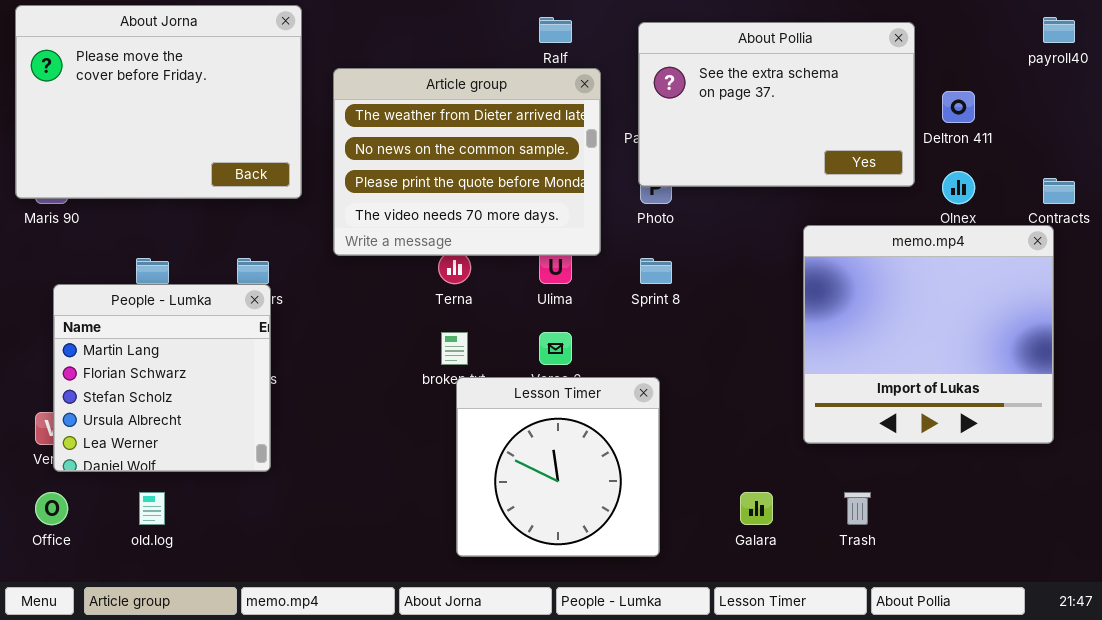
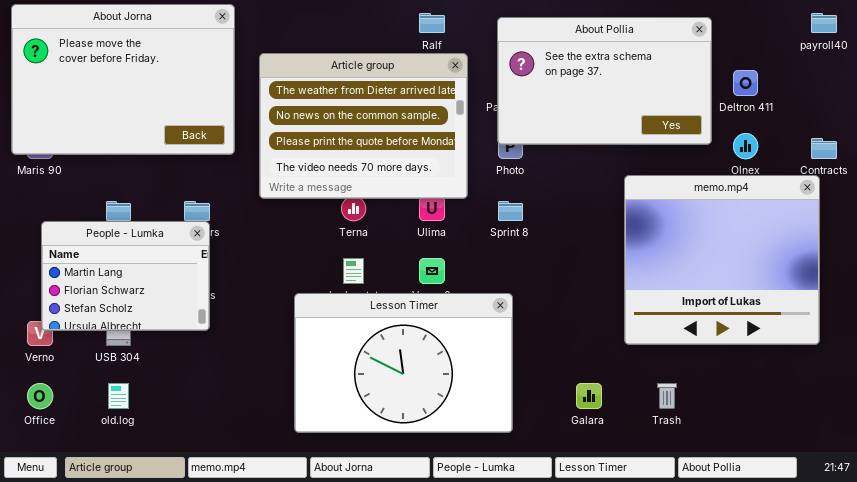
People - Lumka: [53,284,271,472] -> [41,221,210,331], resized
Lesson Timer: [456,377,660,557] -> [294,293,513,433], resized

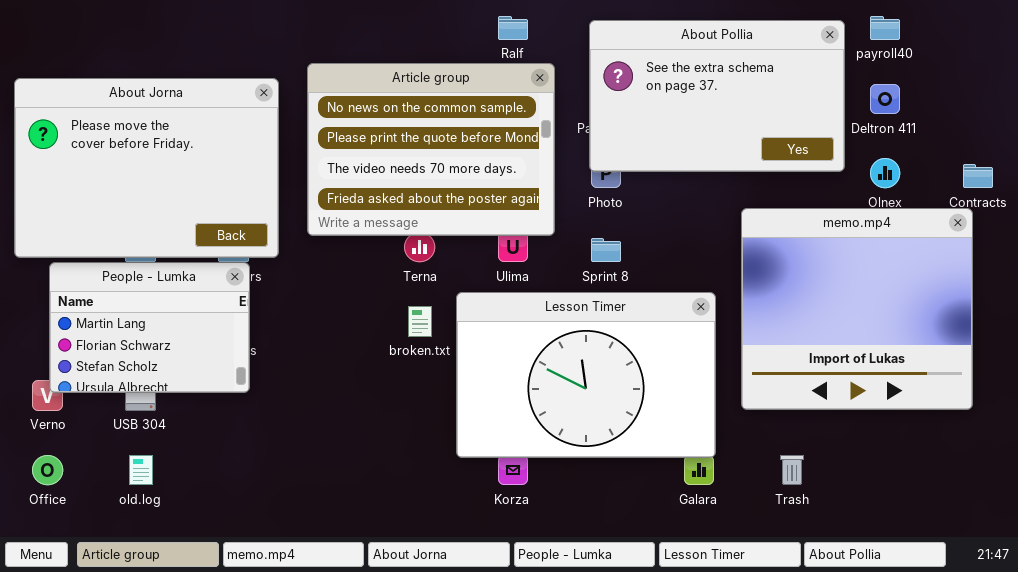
About Jorna: [11,4,235,155] -> [14,78,279,258], moved
payroll40: [811,13,837,33] -> [870,16,900,40], moved
Article group: [259,53,468,199] -> [307,63,555,236], scrolled down 1 row
Lesson Timer: [294,293,513,433] -> [456,292,716,458], moved

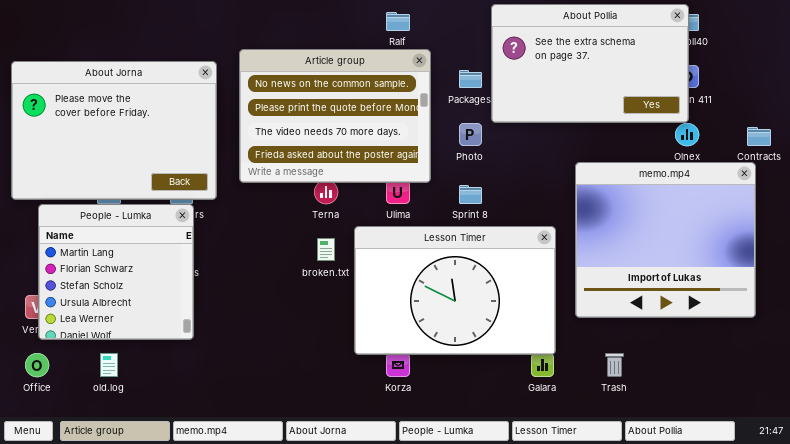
About Pollia: [589,20,845,172] -> [491,4,689,123], moved
People - Lumka: [49,262,250,393] -> [38,204,194,340], resized

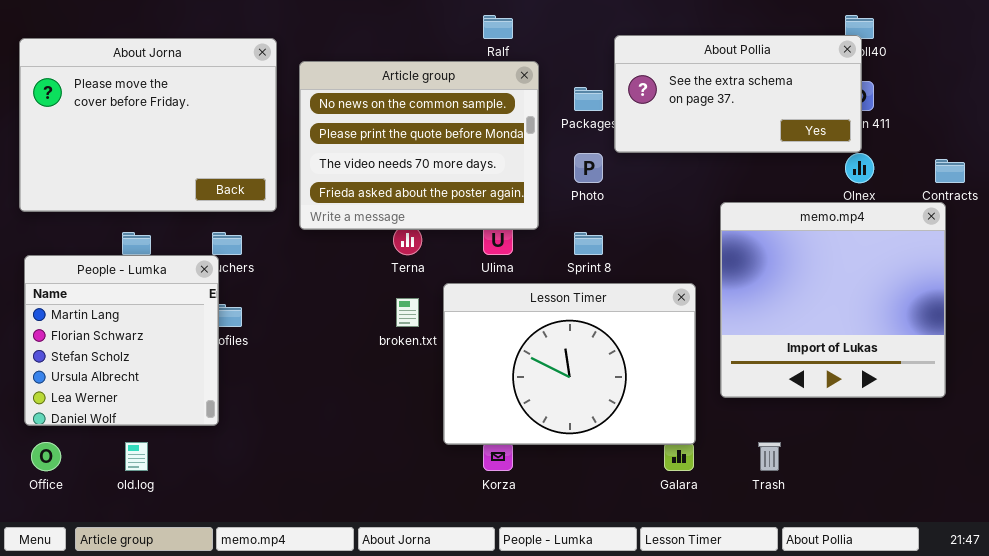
About Pollia: [491,4,689,123] -> [614,35,862,153], resized
About Jorna: [11,61,217,200] -> [19,38,277,212], moved
People - Lumka: [38,204,194,340] -> [24,255,219,426], moved

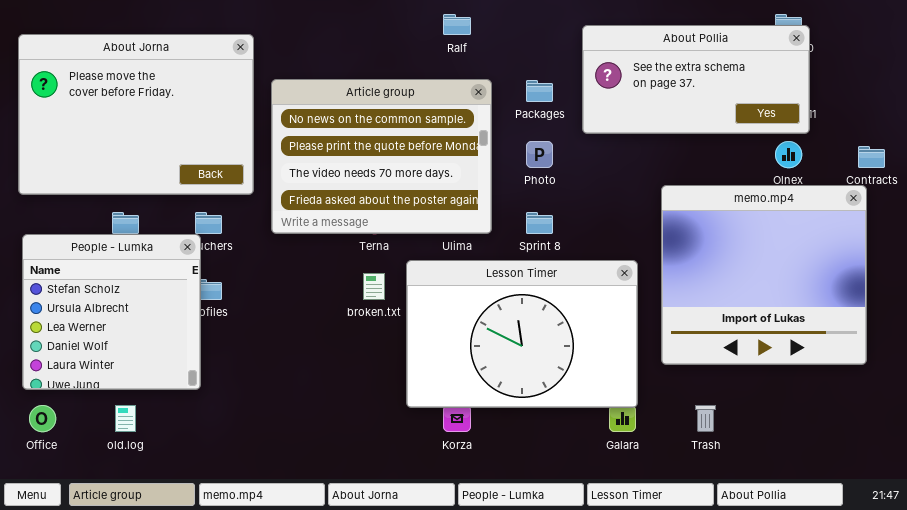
About Pollia: [614,35,862,153] -> [582,25,810,134], moved
Article group: [299,61,539,230] -> [271,79,492,234], moved
People - Lumka: [24,255,219,426] -> [22,234,201,390], scrolled down 2 rows

